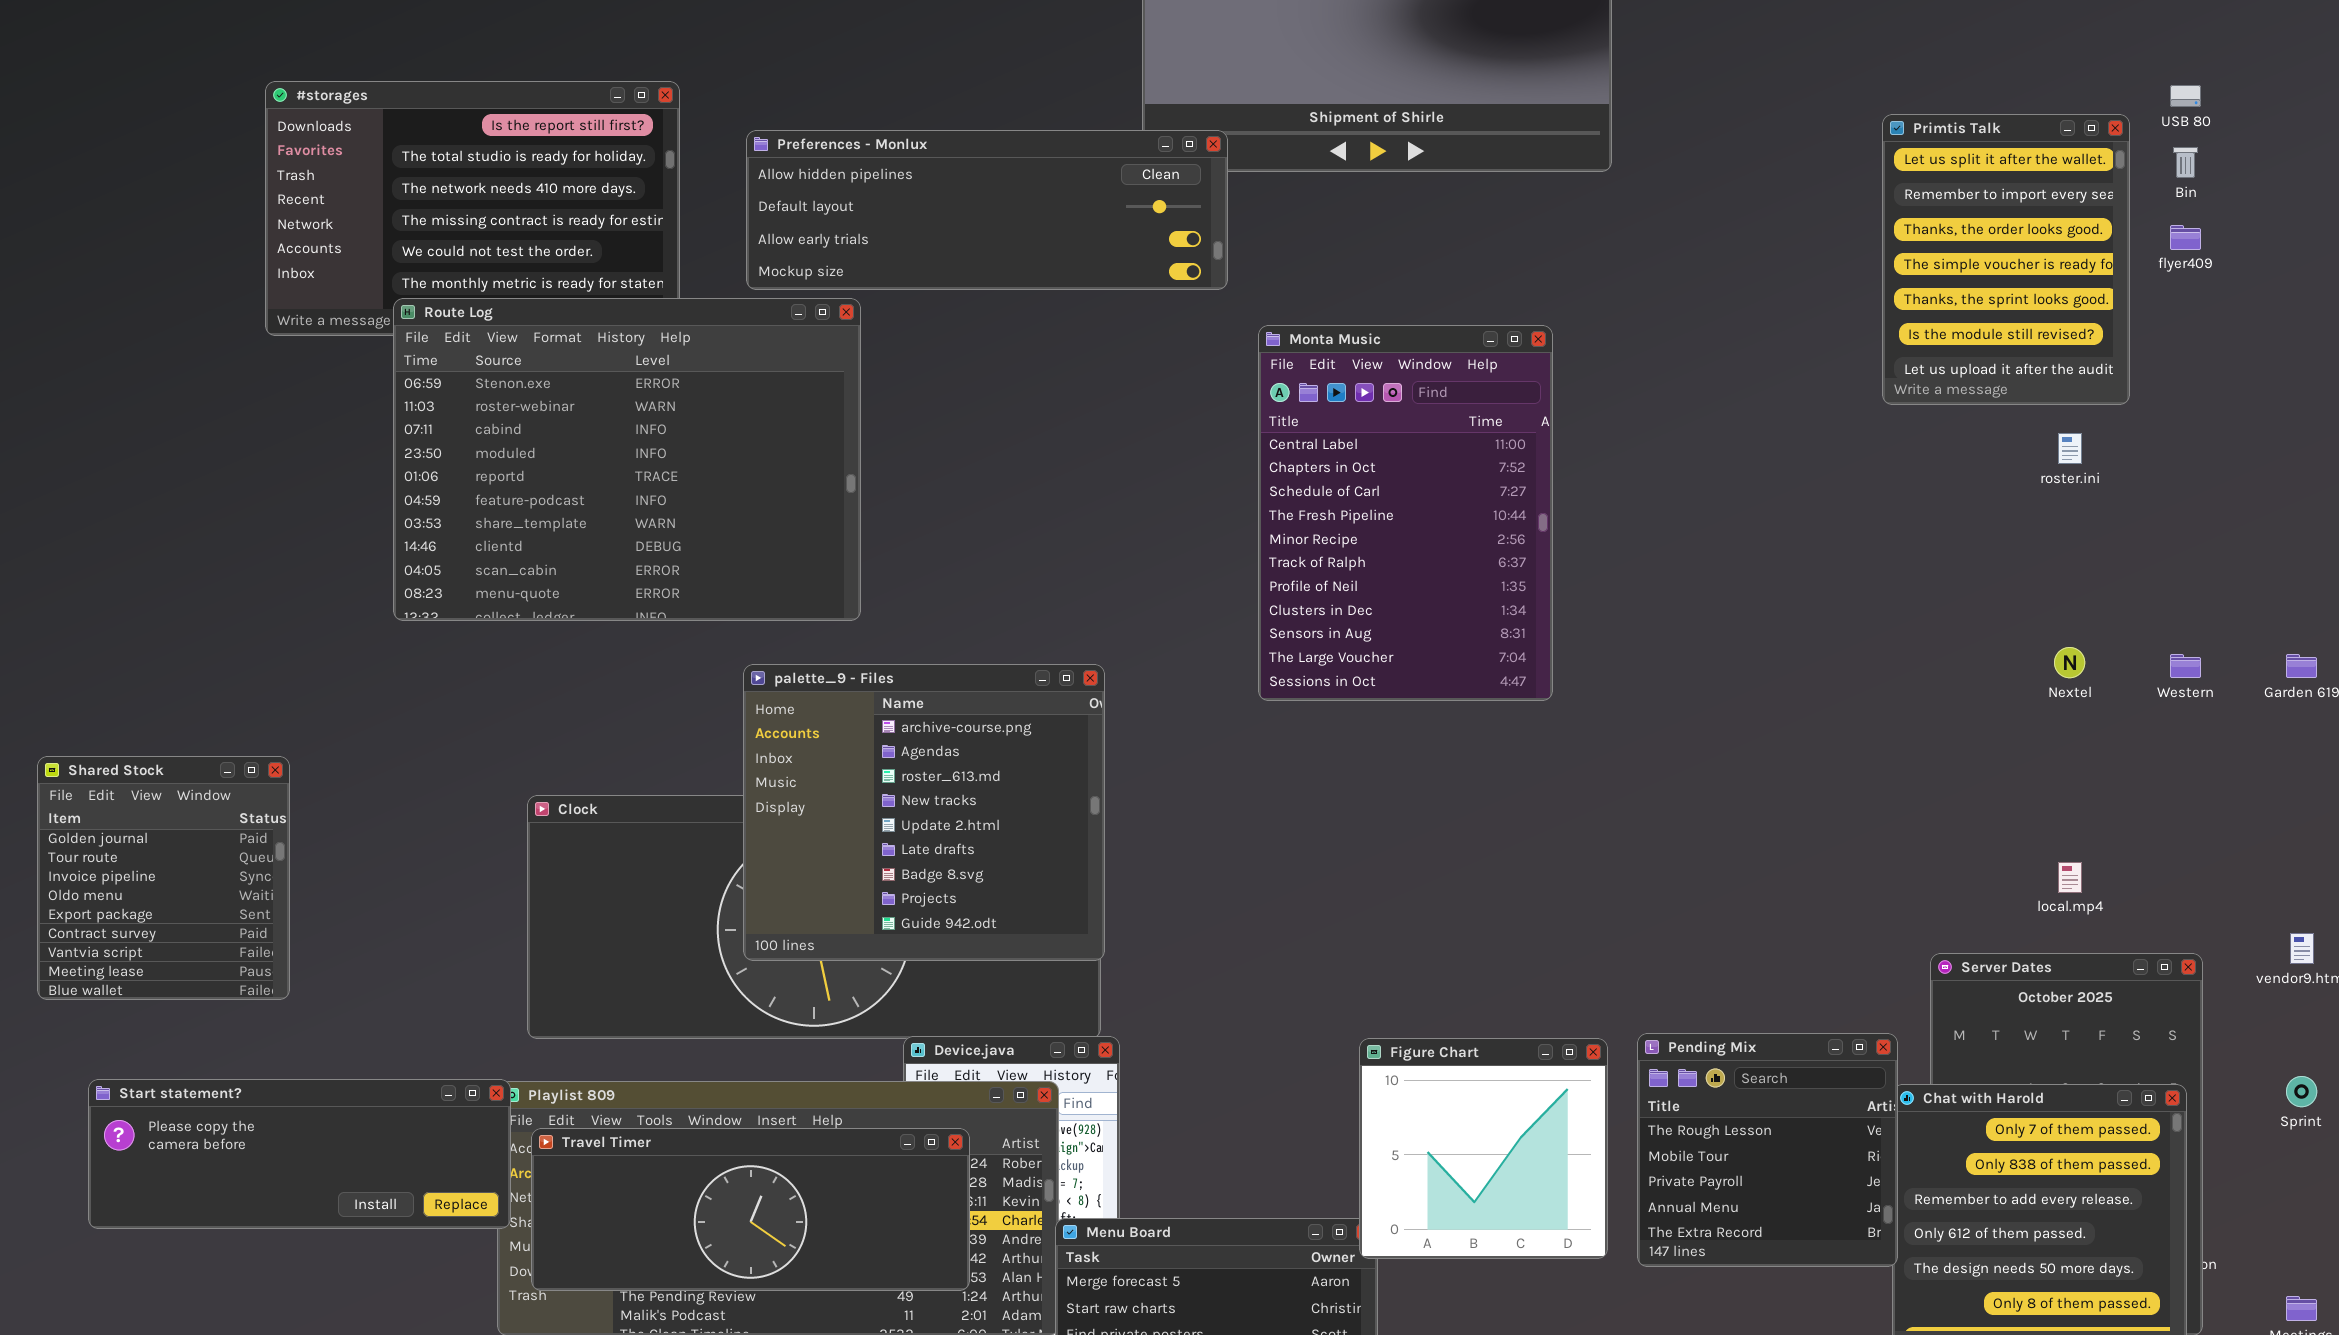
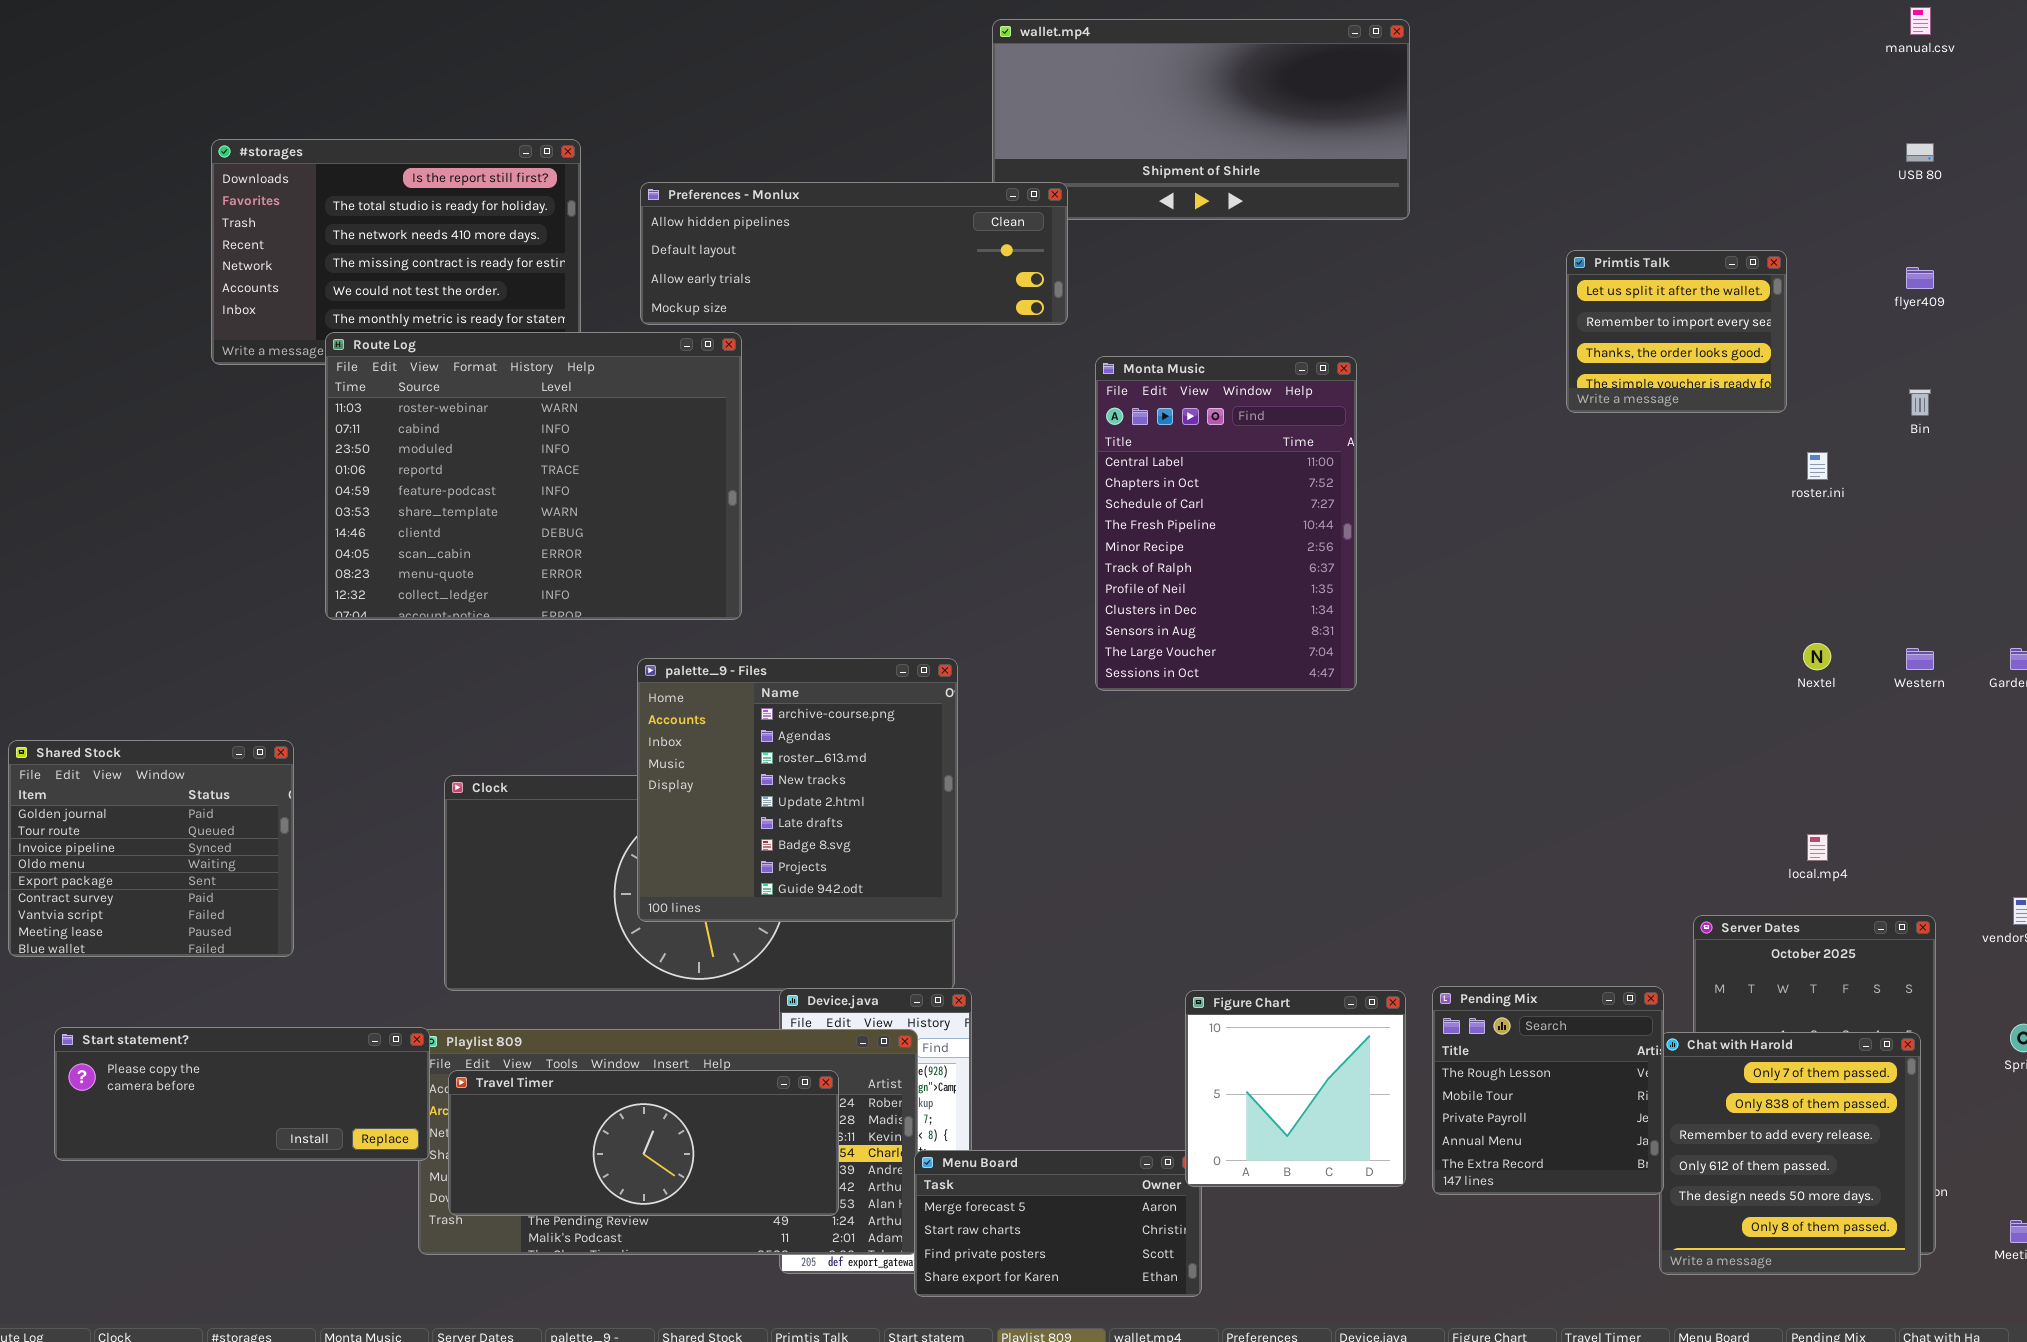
Primtis Talk: [1882,114,2130,405] -> [1566,250,1787,413], moved, resized
Bin: [2173,147,2198,178] -> [1909,389,1931,416], moved
Route Log: [393,298,861,621] -> [325,332,742,620], scrolled down 1 row
Shared Stock: [37,756,290,1000] -> [8,740,294,957], resized

